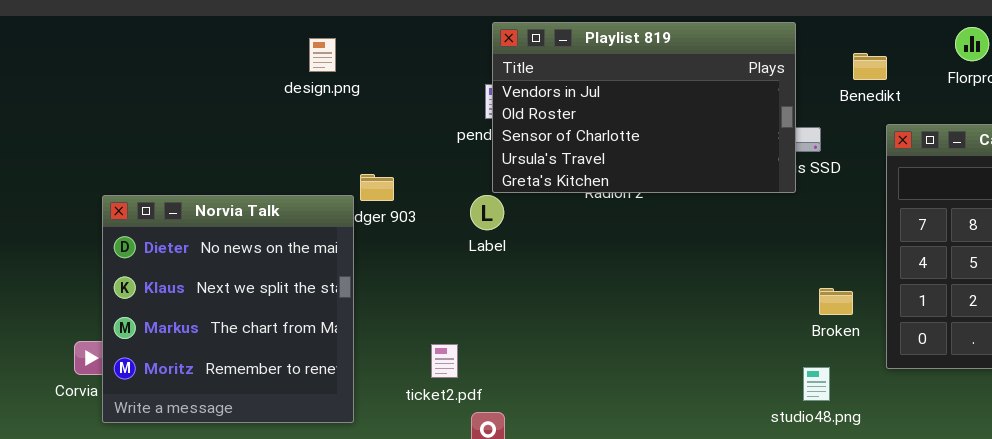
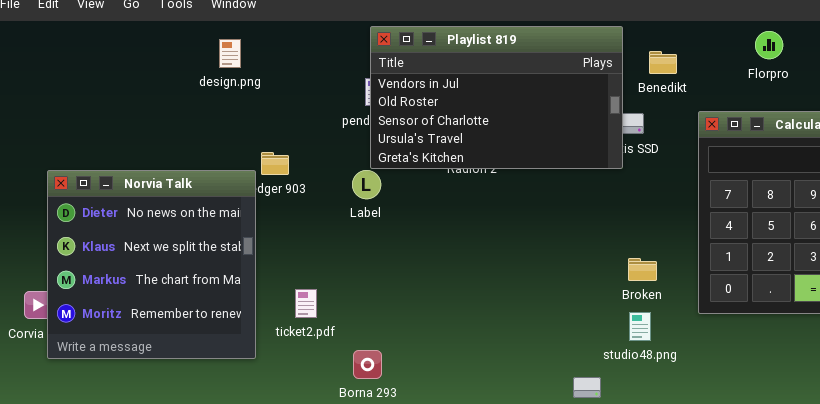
Benedikt: [853,53,887,80] -> [649,51,677,74], moved
Broken: [819,288,853,315] -> [628,258,657,281], moved
ticket2.pdf: [431,344,458,378] -> [295,289,317,318], moved

